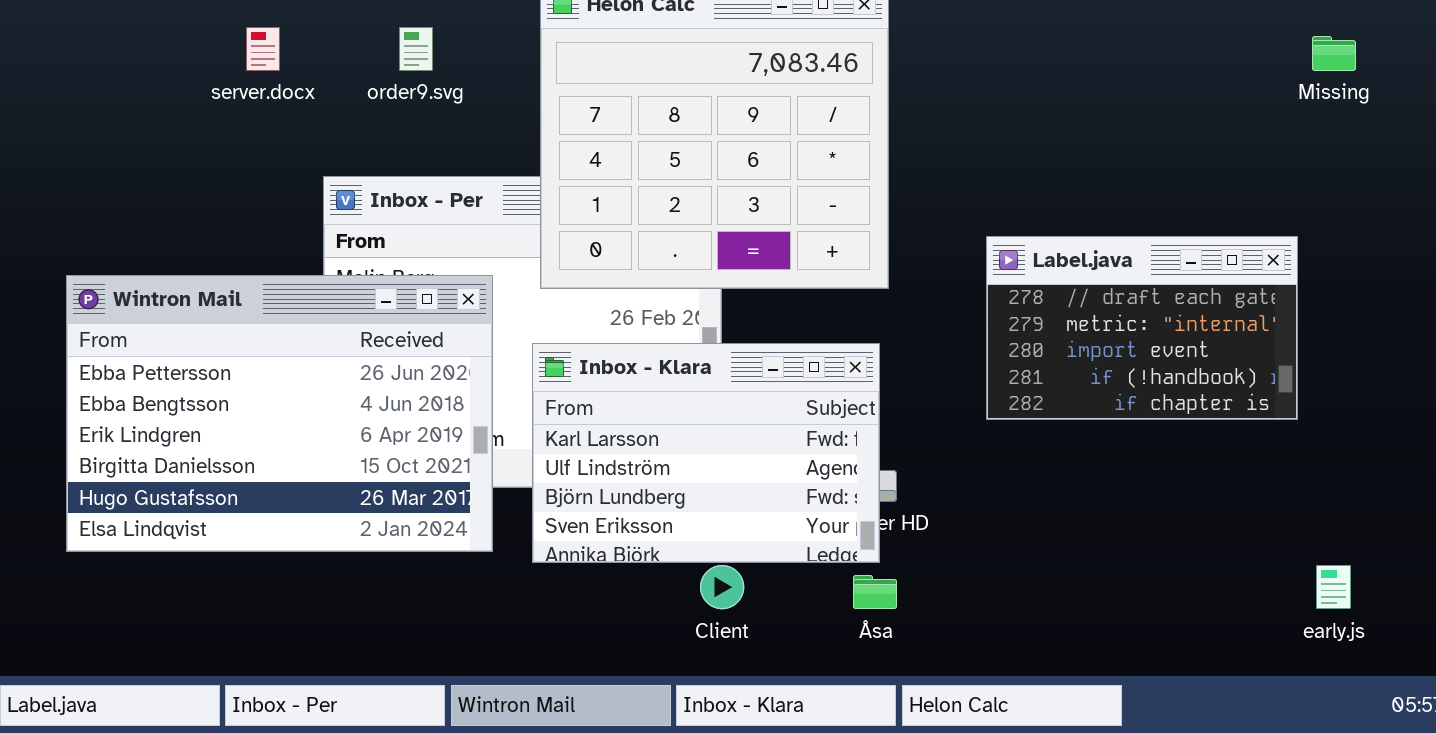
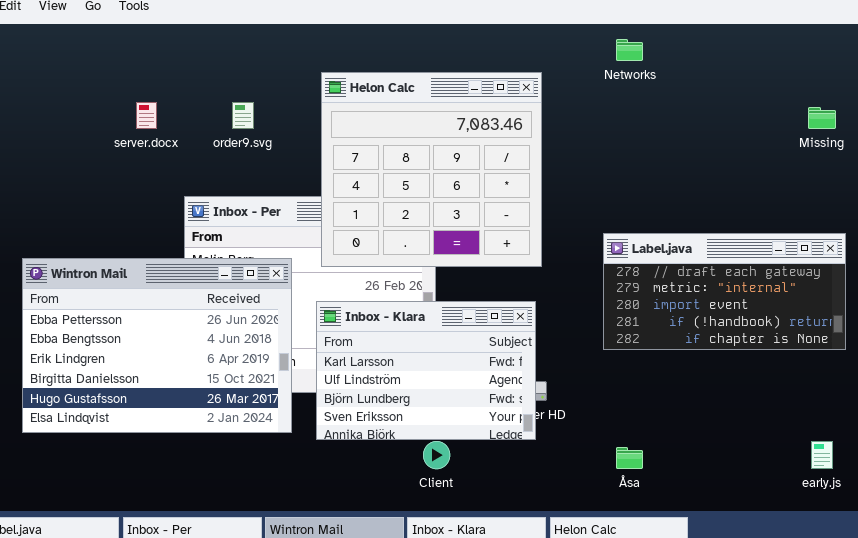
Label.java: [986,236,1298,420] -> [603,233,846,350], resized
Åsa: [853,575,897,609] -> [616,447,643,469], moved

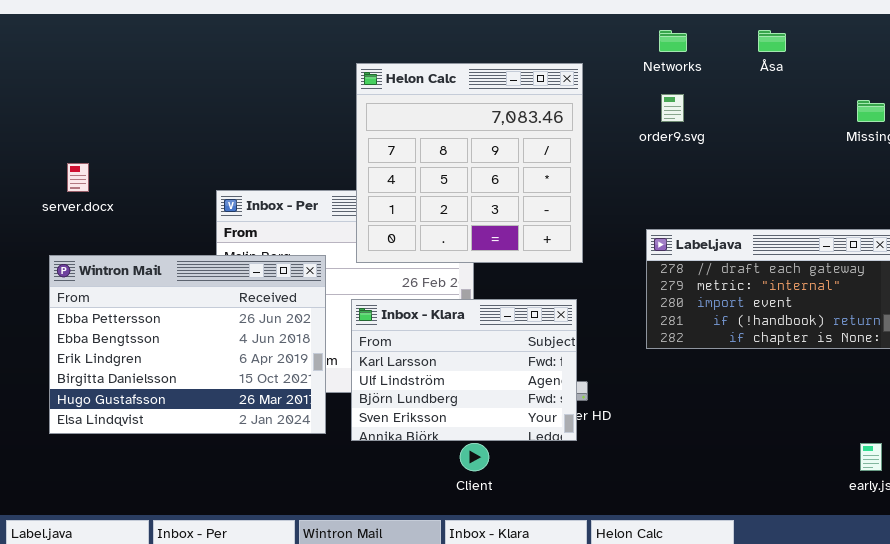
server.docx: [136,102,157,129] -> [67,163,89,192], moved
order9.svg: [232,102,254,129] -> [661,94,684,122], moved
Åsa: [616,447,643,469] -> [758,30,786,52], moved

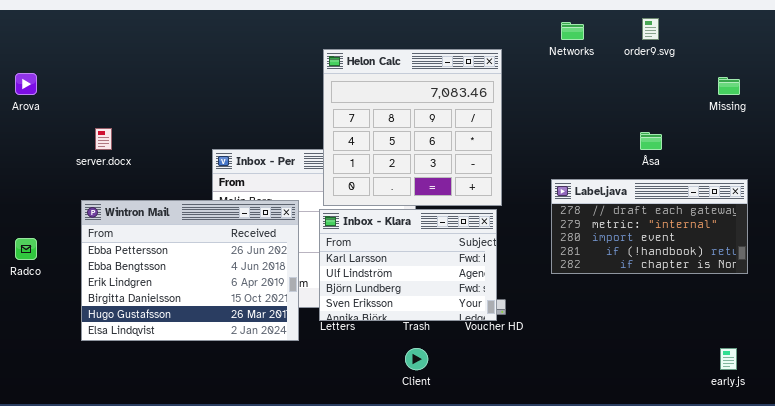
Åsa: [758,30,786,52] -> [640,132,662,150], moved
order9.svg: [661,94,684,122] -> [642,18,659,40], moved
Inbox - Klara: [351,299,577,441] -> [319,209,497,321], moved

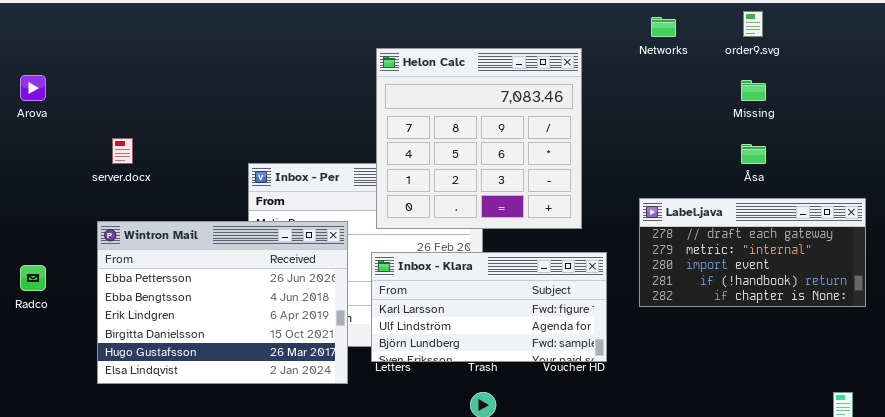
Missing: [718,77,740,95] -> [741,80,766,101], moved
Inbox - Klara: [319,209,497,321] -> [371,252,607,362], resized

